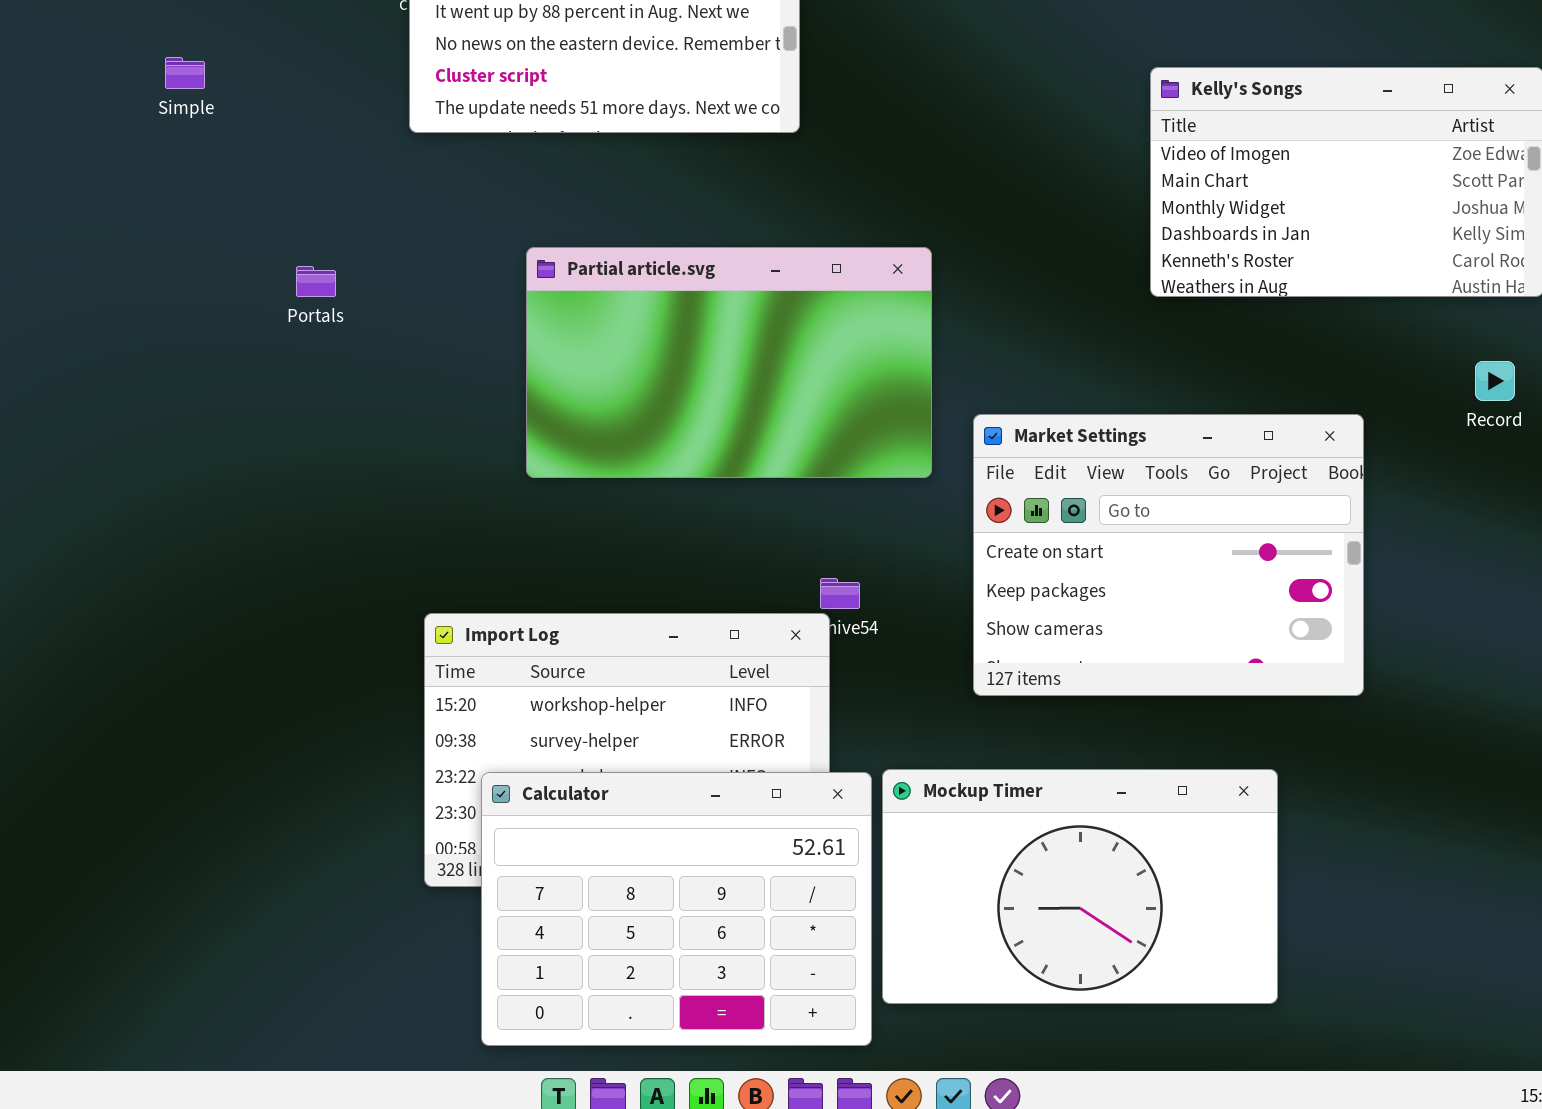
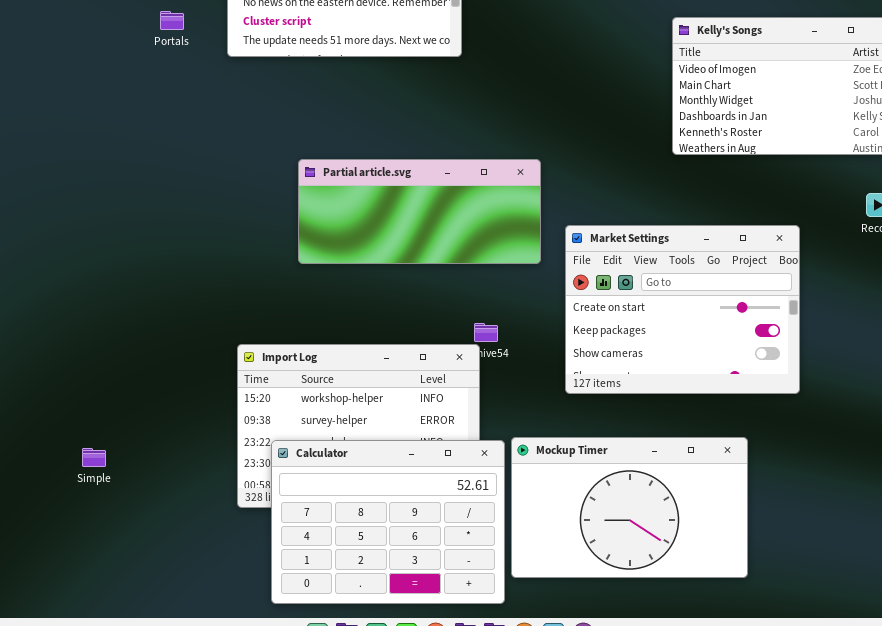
Simple: [165,57,205,89] -> [82,448,106,467], moved
Partial article.svg: [526,247,932,478] -> [298,159,541,264], resized
Portals: [296,266,336,297] -> [160,11,184,30], moved

